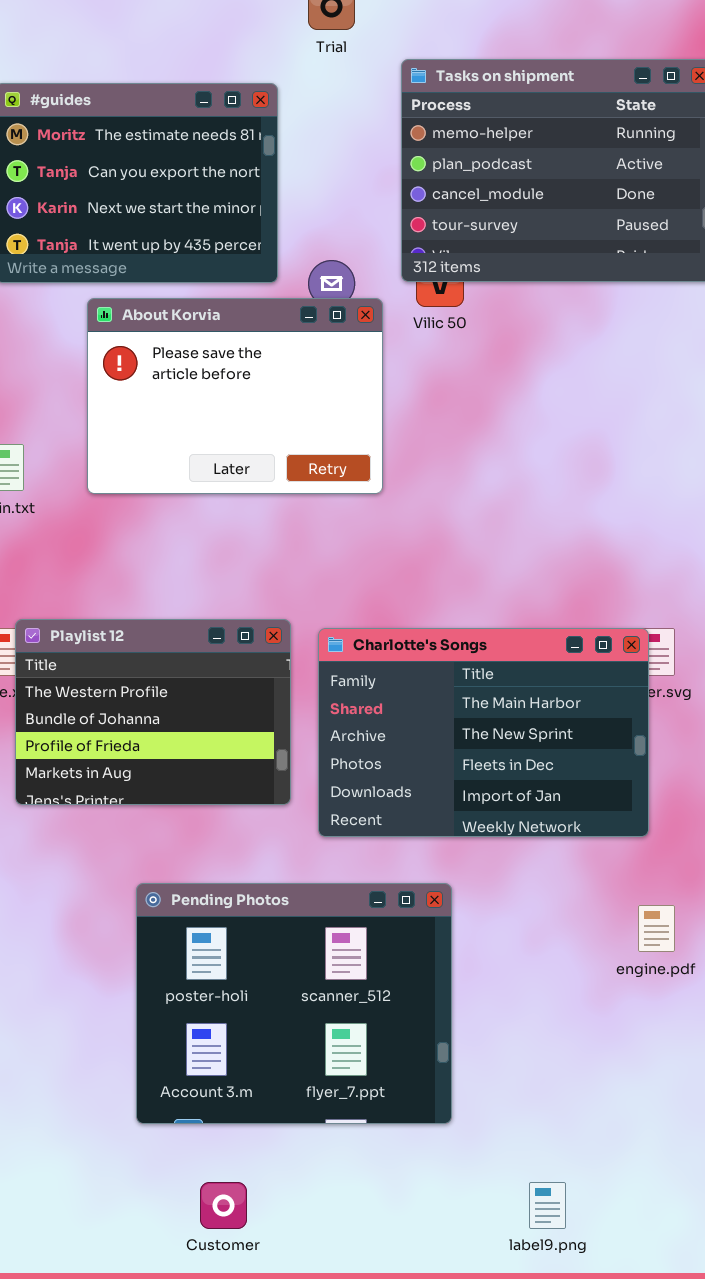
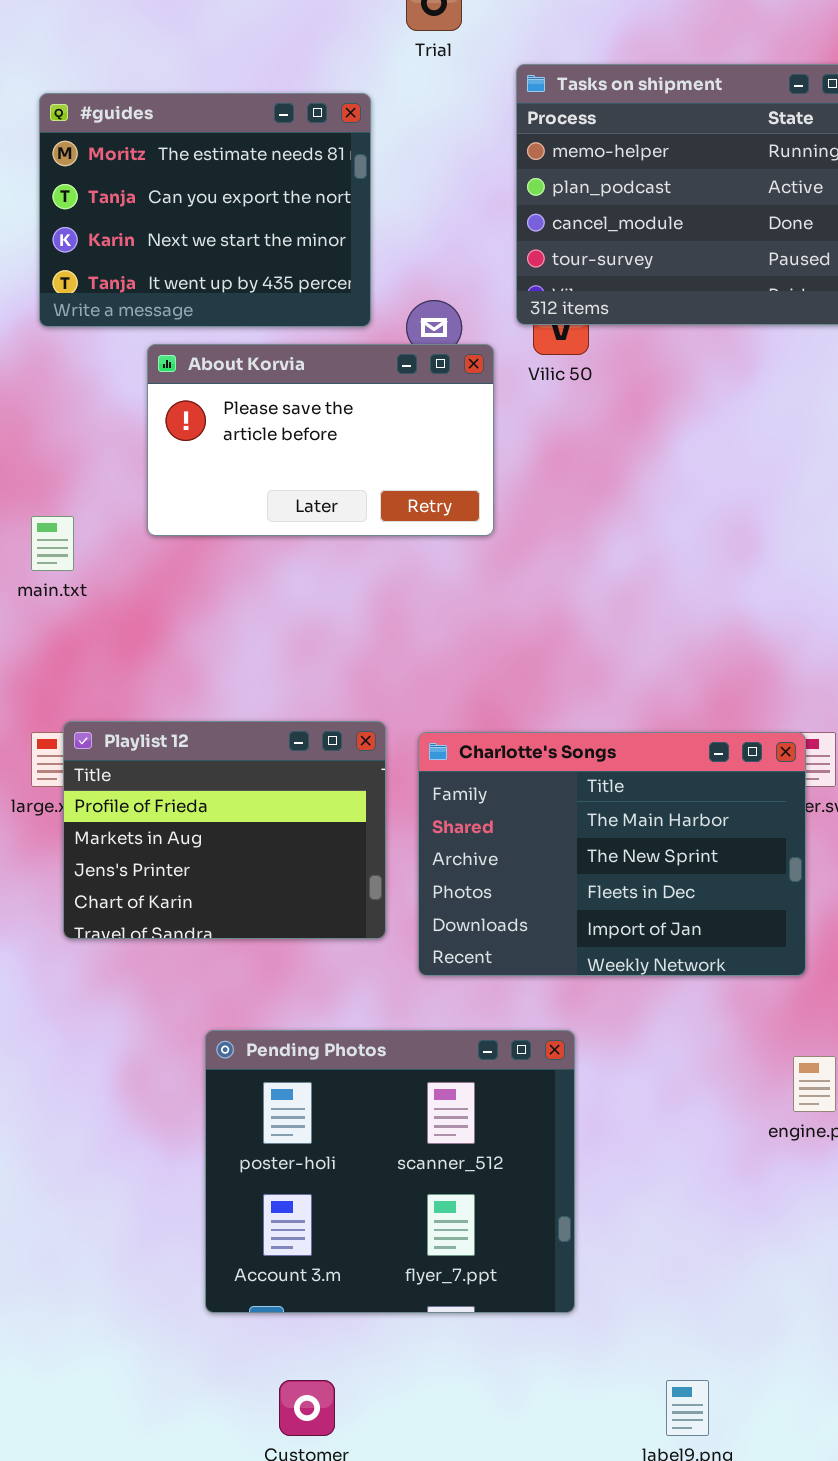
About Korvia: [87,298,383,494] -> [147,344,494,536], resized
Playlist 12: [15,619,291,805] -> [63,721,386,939], scrolled down 2 rows

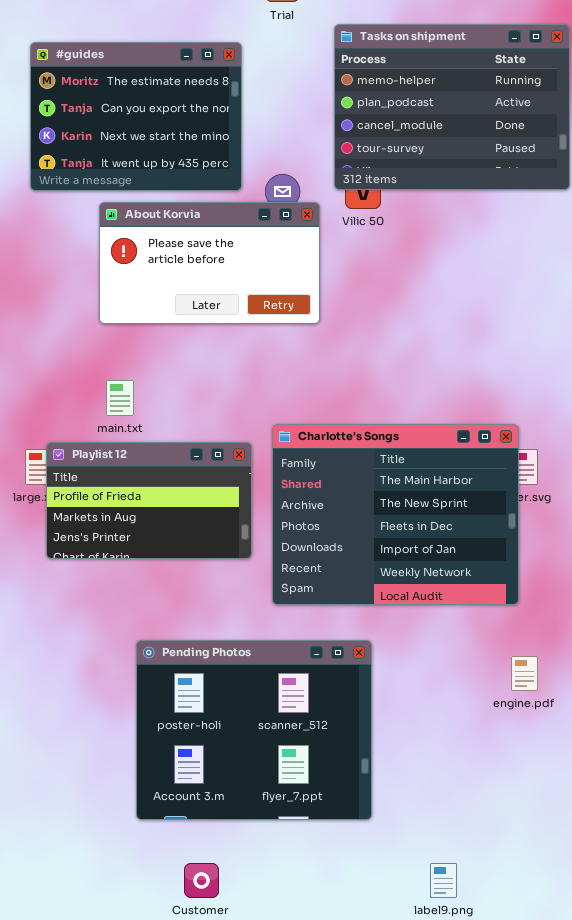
main.txt: [31,516,74,571] -> [106,380,134,416], moved
Playlist 12: [63,721,386,939] -> [46,442,252,559], resized
Charlotte's Songs: [418,732,806,976] -> [272,424,519,605], resized

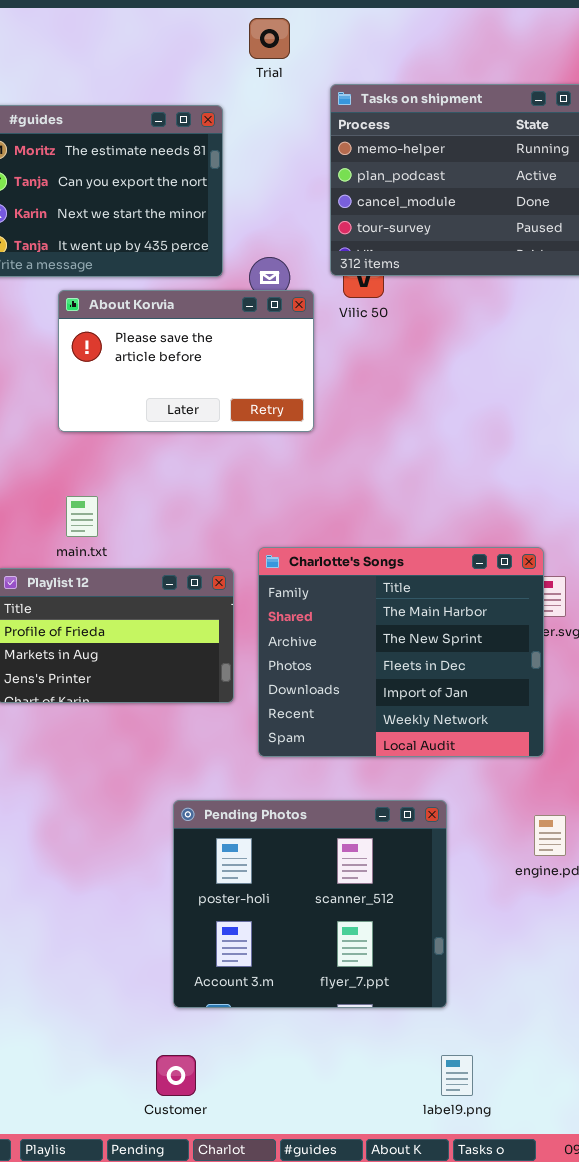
Pending Photos: [136,640,372,820] -> [173,800,447,1008], moved

